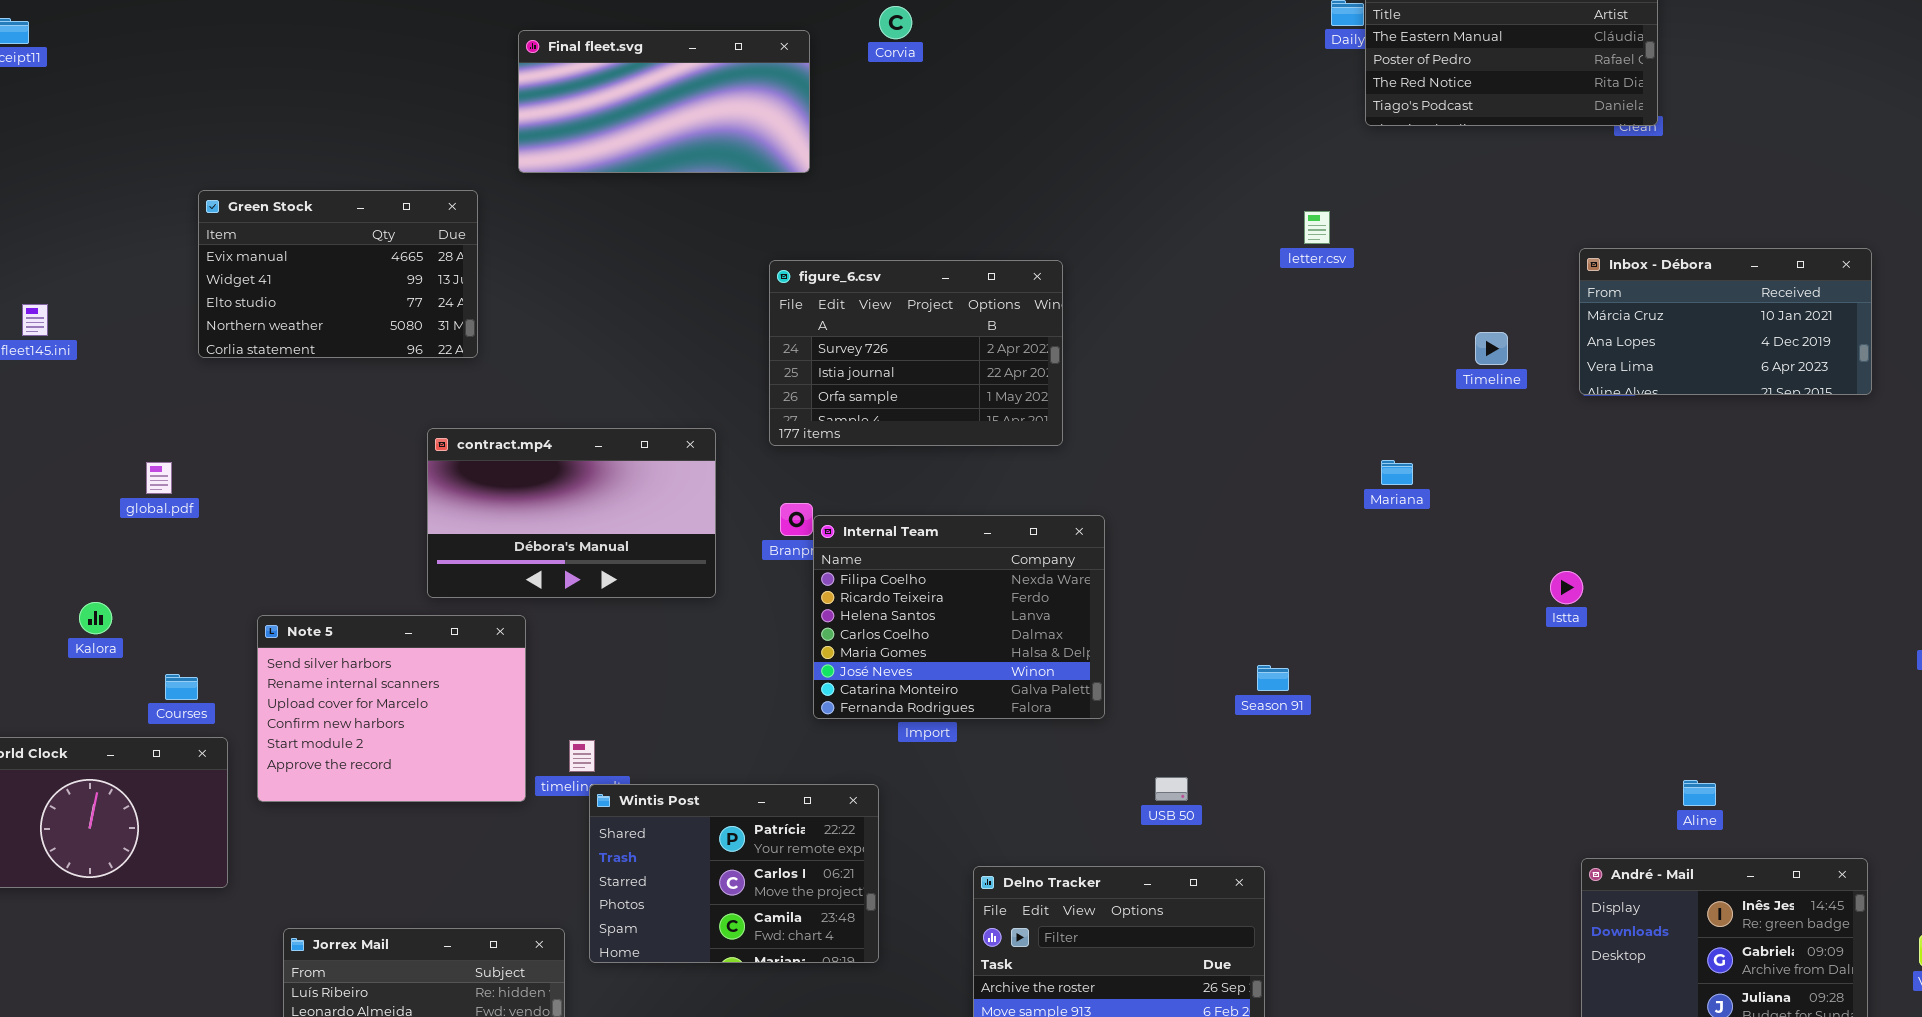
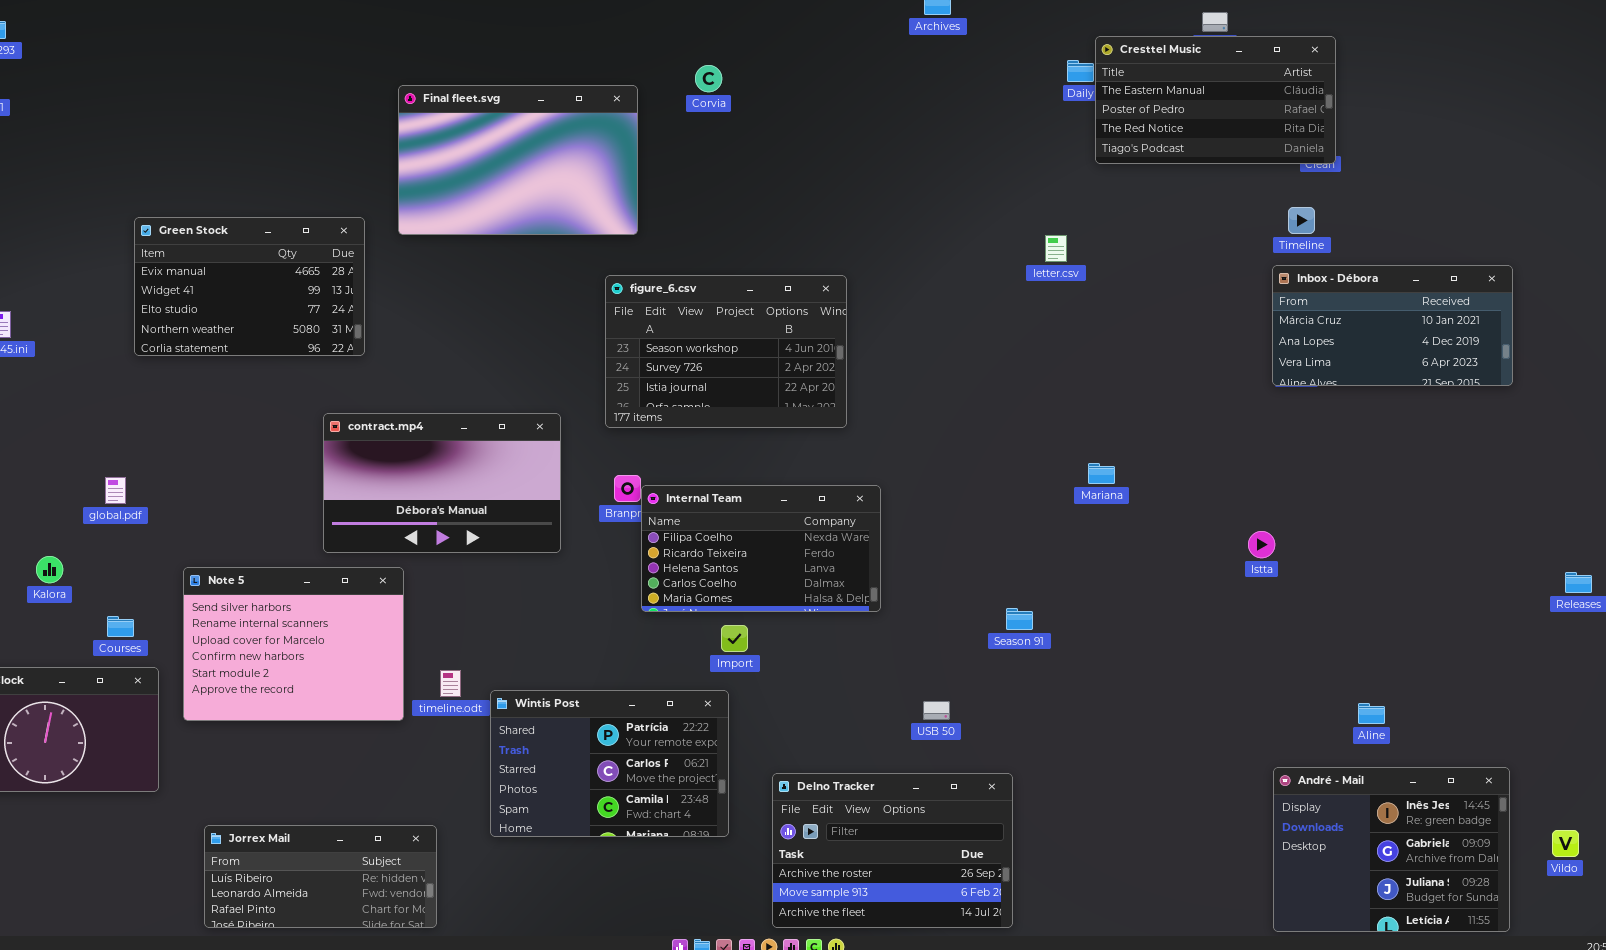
Final fleet.svg: [518,30,810,173] -> [398,85,638,235], resized
figure_6.csv: [769,260,1063,446] -> [605,275,847,428], scrolled up 1 row
Timeline: [1475,332,1508,365] -> [1288,207,1315,234], moved
Mariana: [1381,460,1413,485] -> [1088,463,1115,484], moved
global.pdf: [146,462,172,494] -> [105,477,126,504], moved
Internal Team: [813,515,1105,719] -> [641,485,881,612], resized
Wintis Post: [589,784,879,963] -> [490,690,729,837], moved

